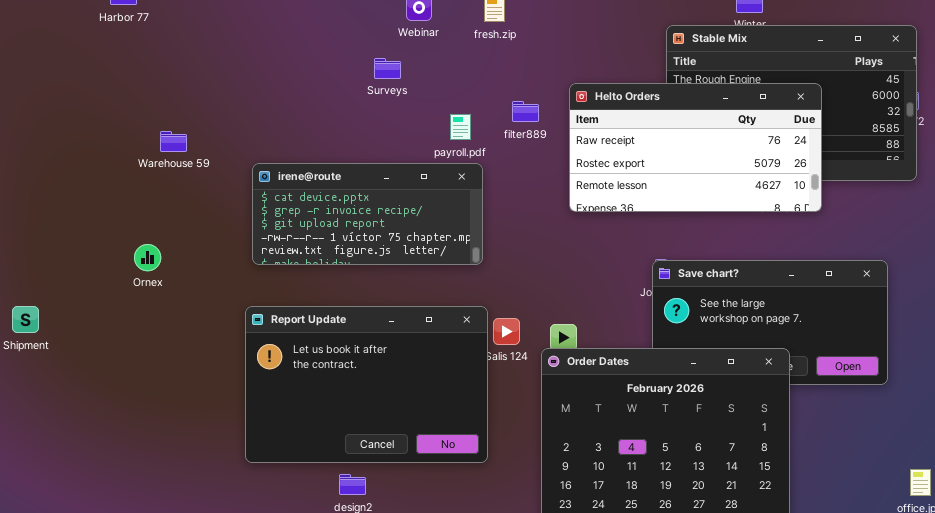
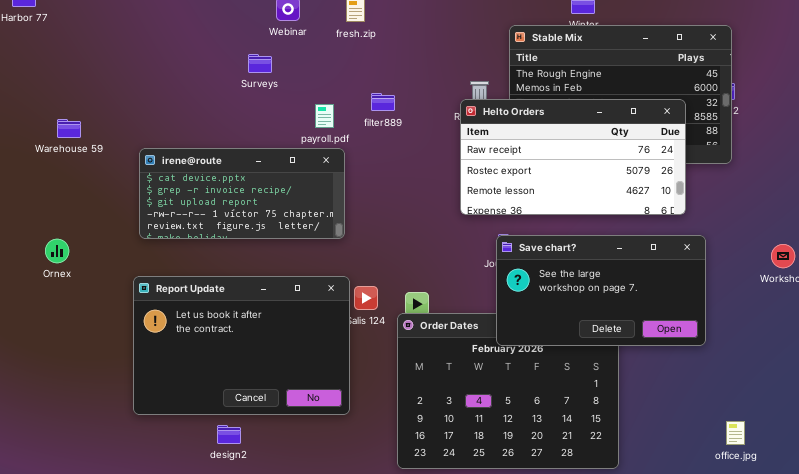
Helto Orders: [569,83,822,212] -> [460,99,686,215], moved
Ornex: [134,244,161,271] -> [45,239,69,263], moved
Save chart?: [652,260,888,385] -> [496,235,706,346], raised

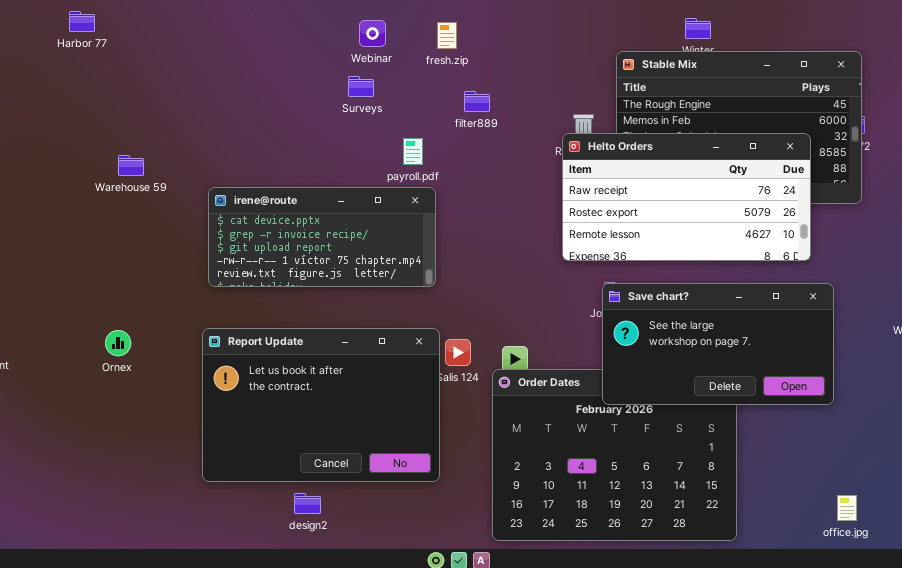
Surveys: [248,54,272,73] -> [348,76,374,97], moved
filter889: [371,93,395,111] -> [464,91,490,112], moved
Ornex: [45,239,69,263] -> [105,330,131,356], moved
office.jpg: [726,421,745,445] -> [837,495,857,521], moved

